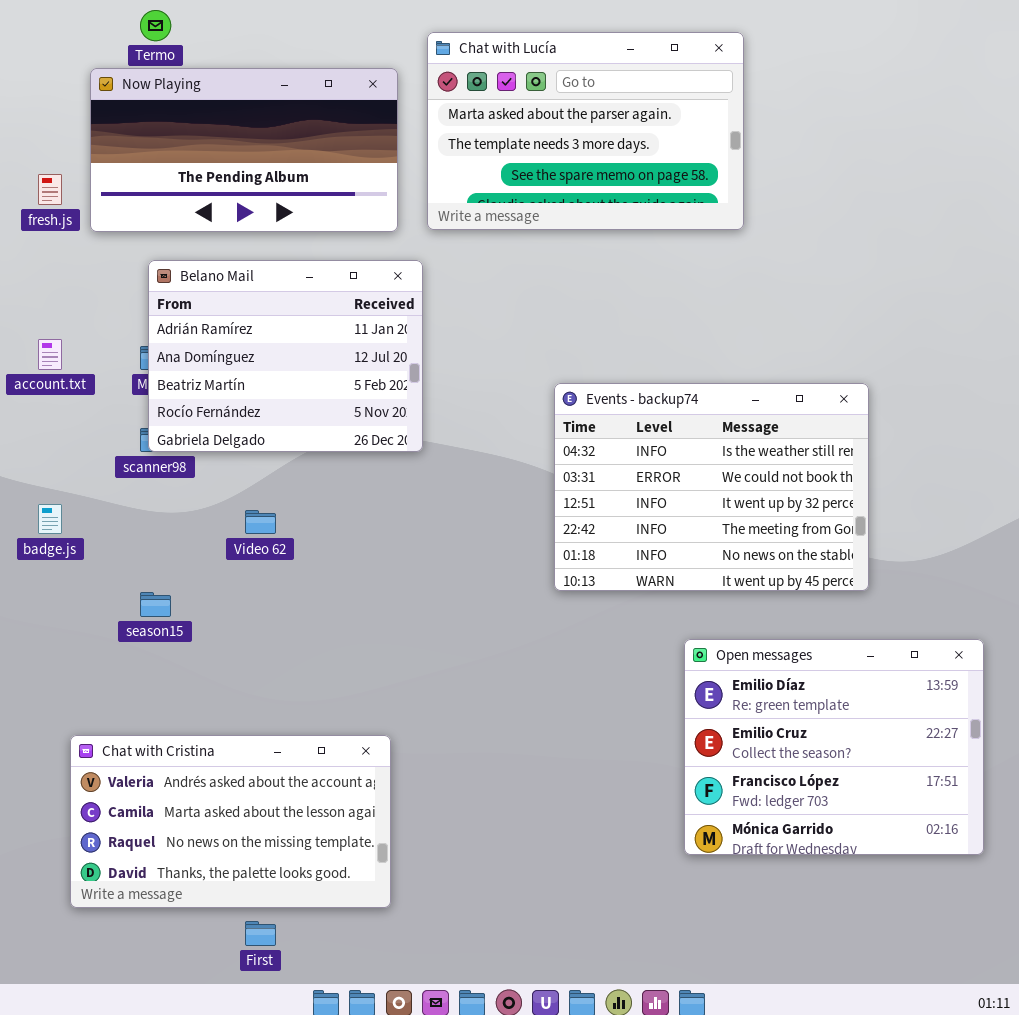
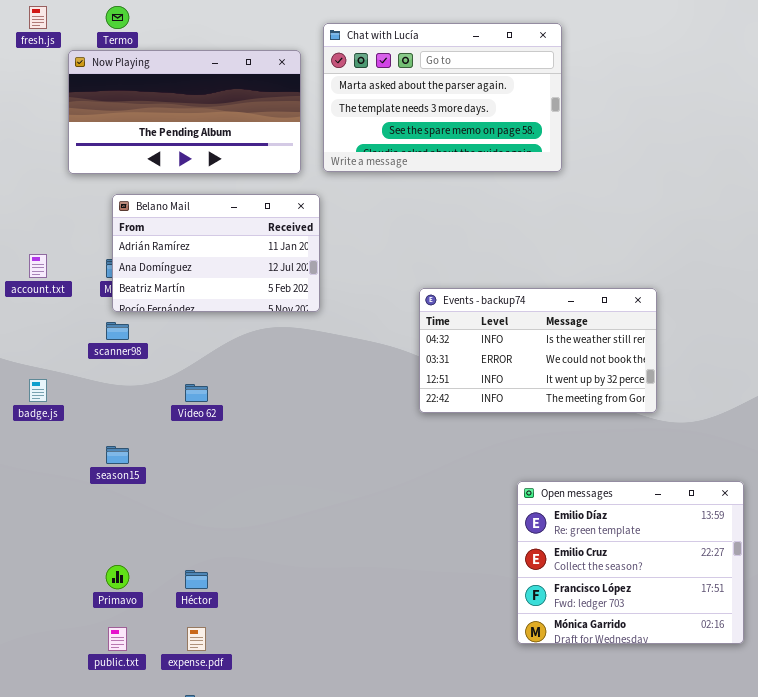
fresh.js: [38,174,62,205] -> [29,6,47,29], moved
Belano Mail: [148,260,423,452] -> [112,194,320,312], resized
Events - backup74: [554,383,869,591] -> [419,288,657,413], resized
Chat with Cristina: [70,735,391,908] -> none, closed

